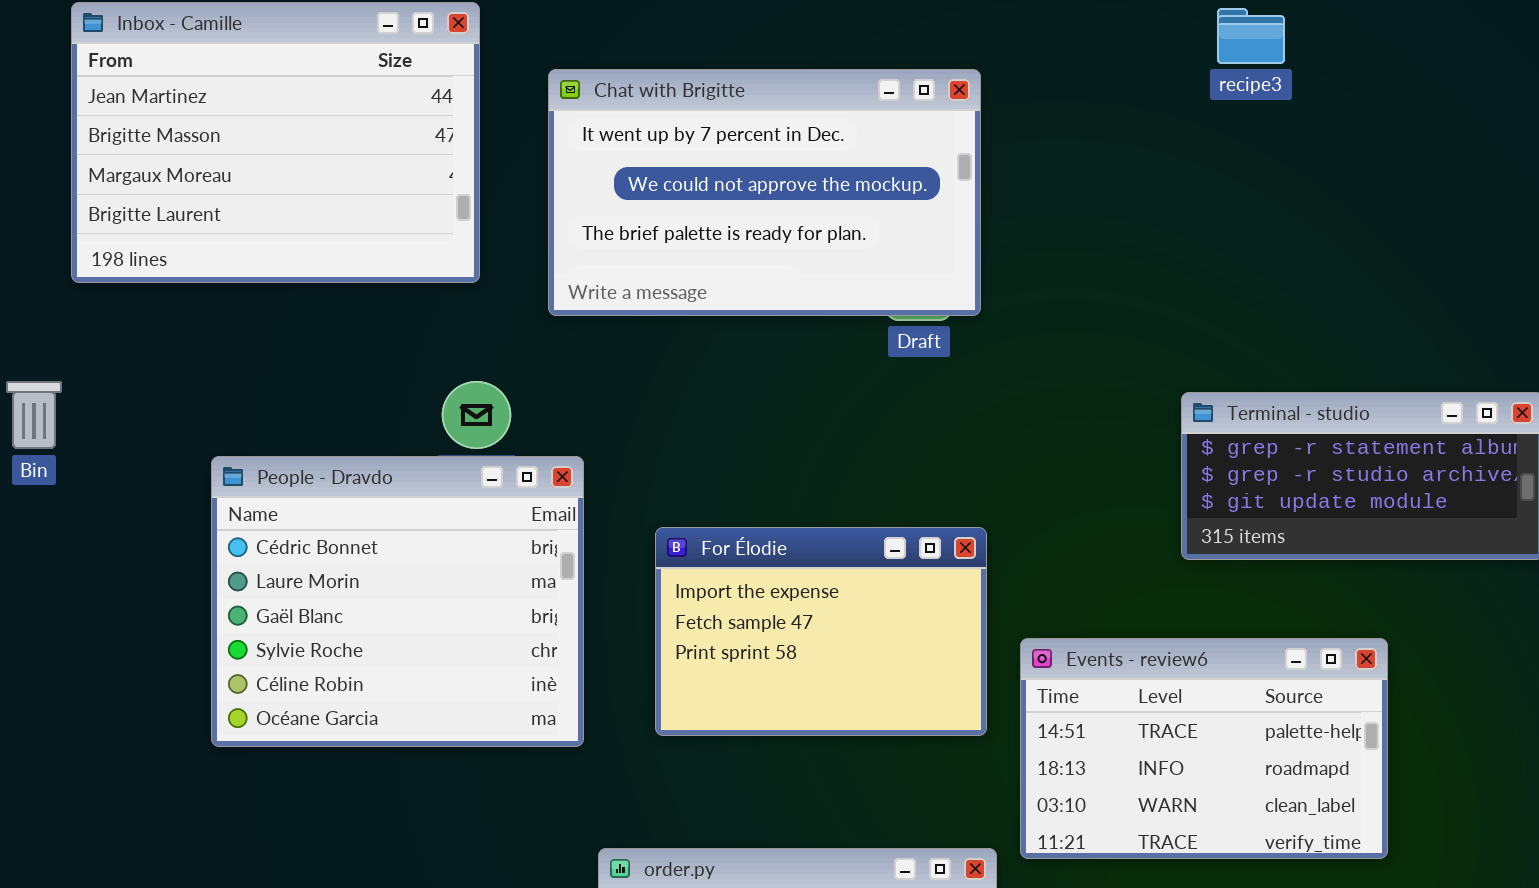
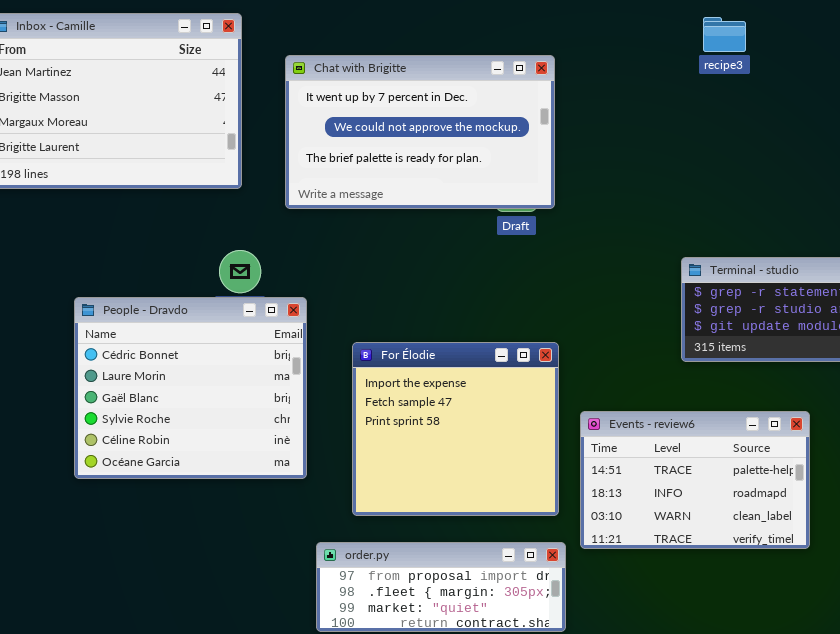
For Élodie: [655,527,987,736] -> [352,342,559,516], resized

